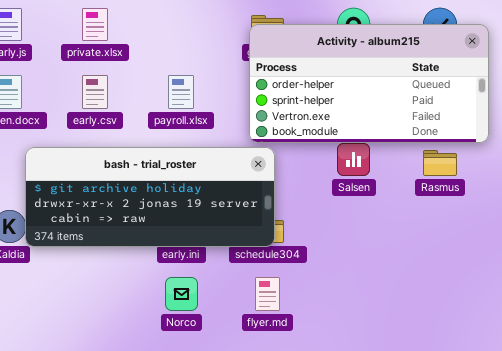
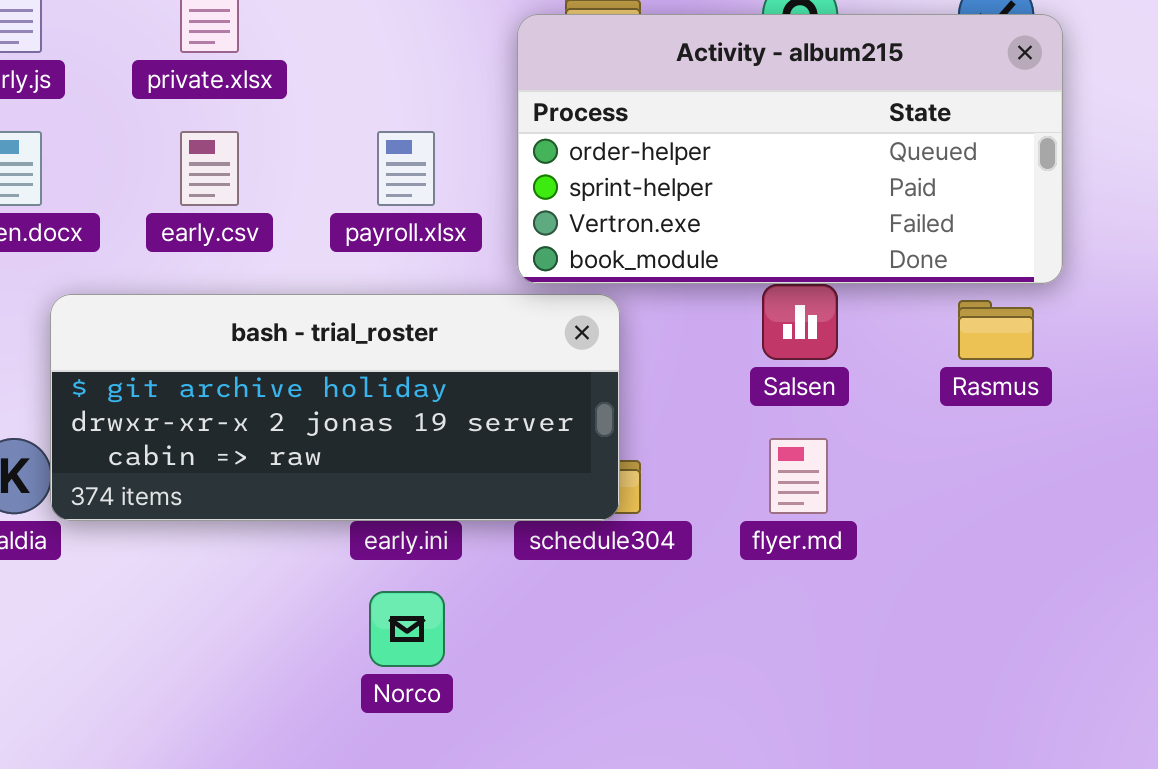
Activity - album215: [249,24,489,143] -> [517,14,1063,284], moved
flyer.md: [255,277,280,311] -> [769,438,828,514], moved

